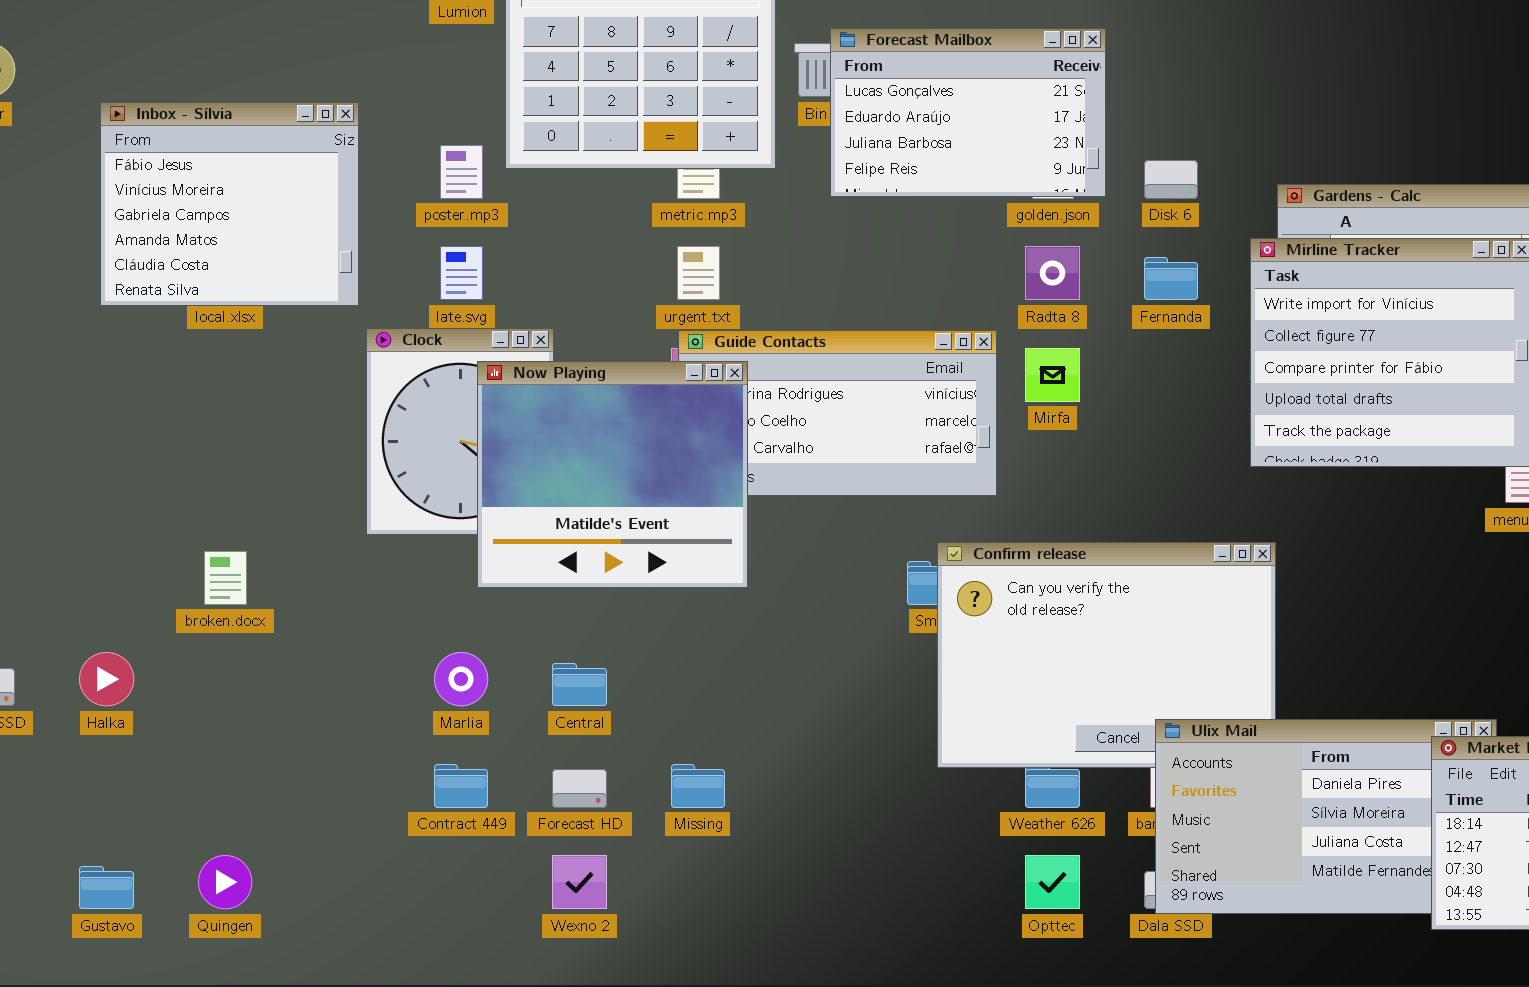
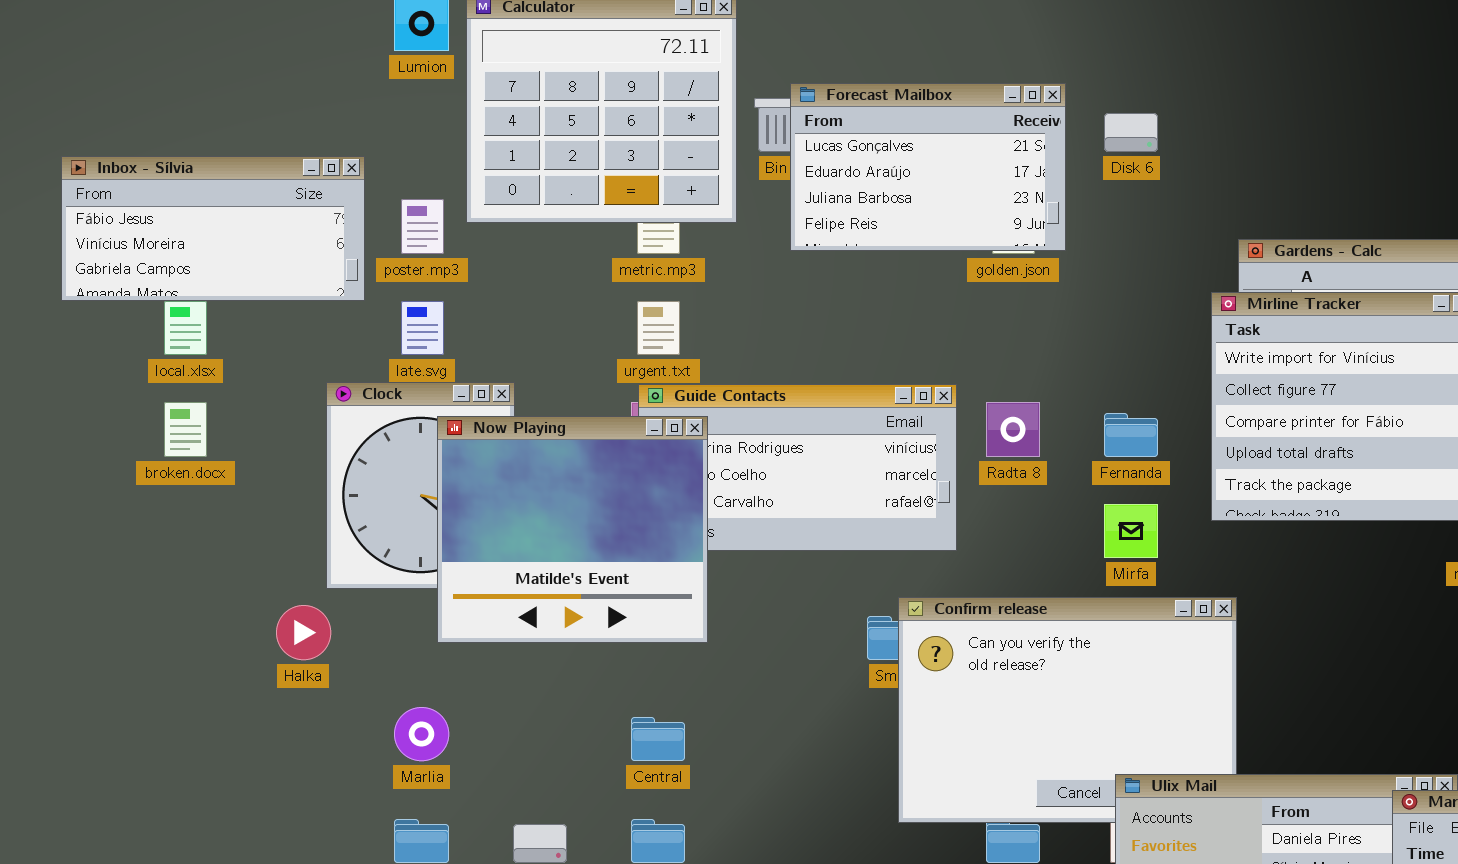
Inbox - Sílvia: [100,102,359,306] -> [61,156,365,301], resized
Disk 6: [1144,160,1198,199] -> [1104,113,1158,152], moved
Radta 8: [1025,246,1080,300] -> [986,402,1040,457], moved
Fernanda: [1144,257,1198,300] -> [1104,413,1158,457], moved
Mirfa: [1025,348,1080,402] -> [1104,504,1158,558], moved
broken.docx: [204,551,247,605] -> [164,402,207,457], moved
Halka: [79,652,134,706] -> [276,605,331,660], moved
Central: [552,663,607,706] -> [631,717,685,761], moved

